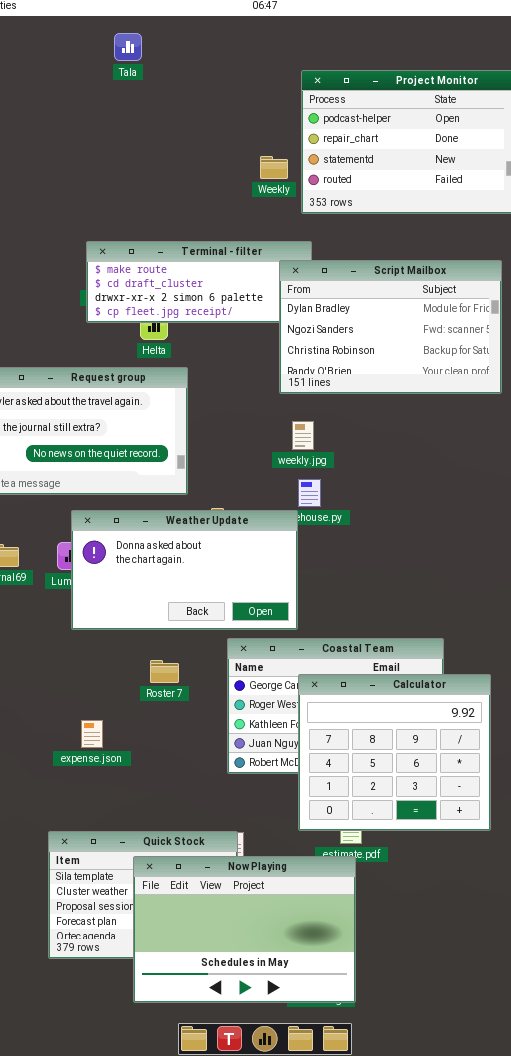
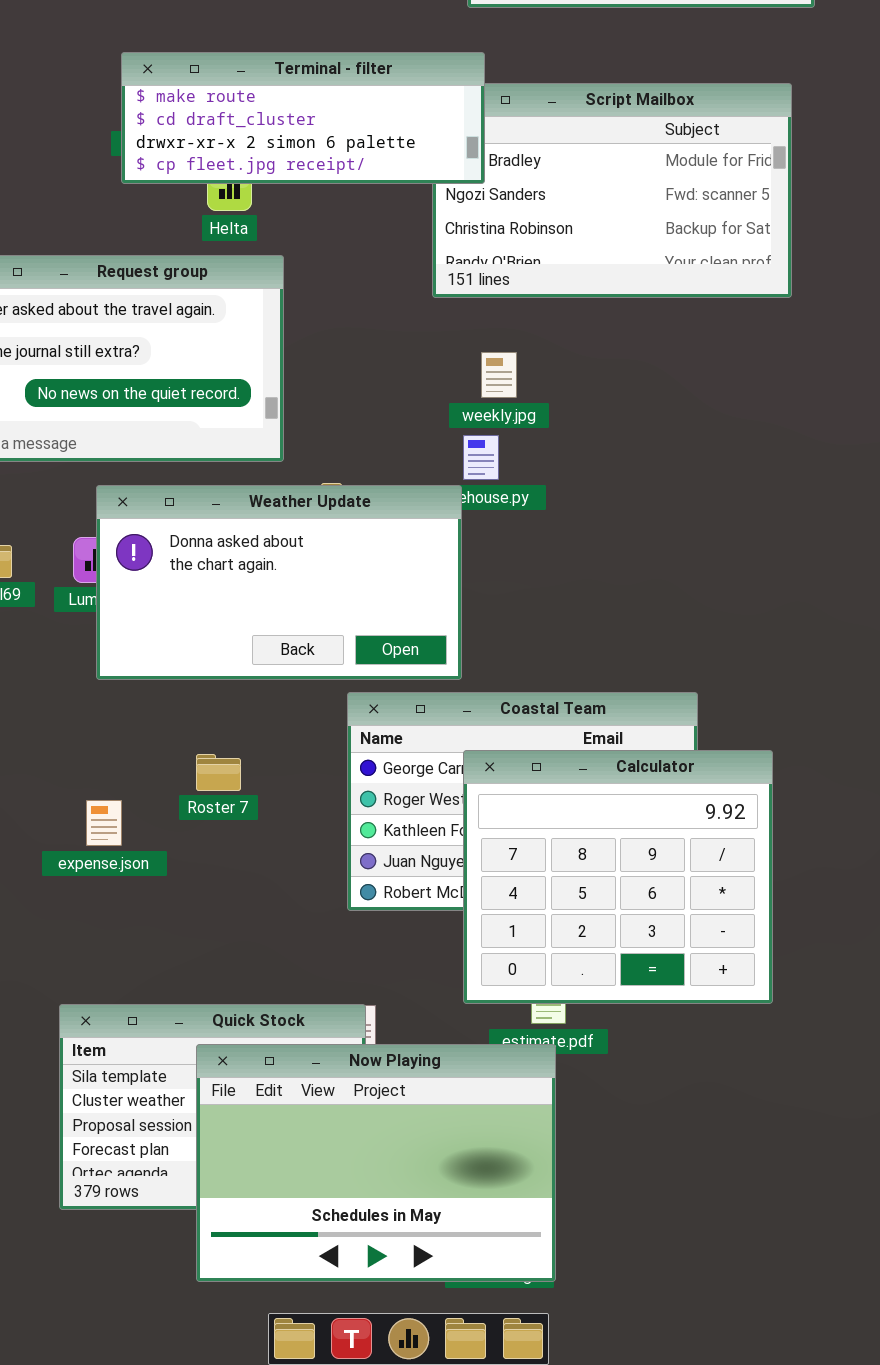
Terminal - filter: [86,241,312,323] -> [121,52,485,184], raised
weekly.jpg: [292,421,314,450] -> [481,352,517,398], moved
Roster 7: [150,660,179,683] -> [196,754,241,791], moved
expense.json: [81,720,103,748] -> [86,800,122,846], moved

